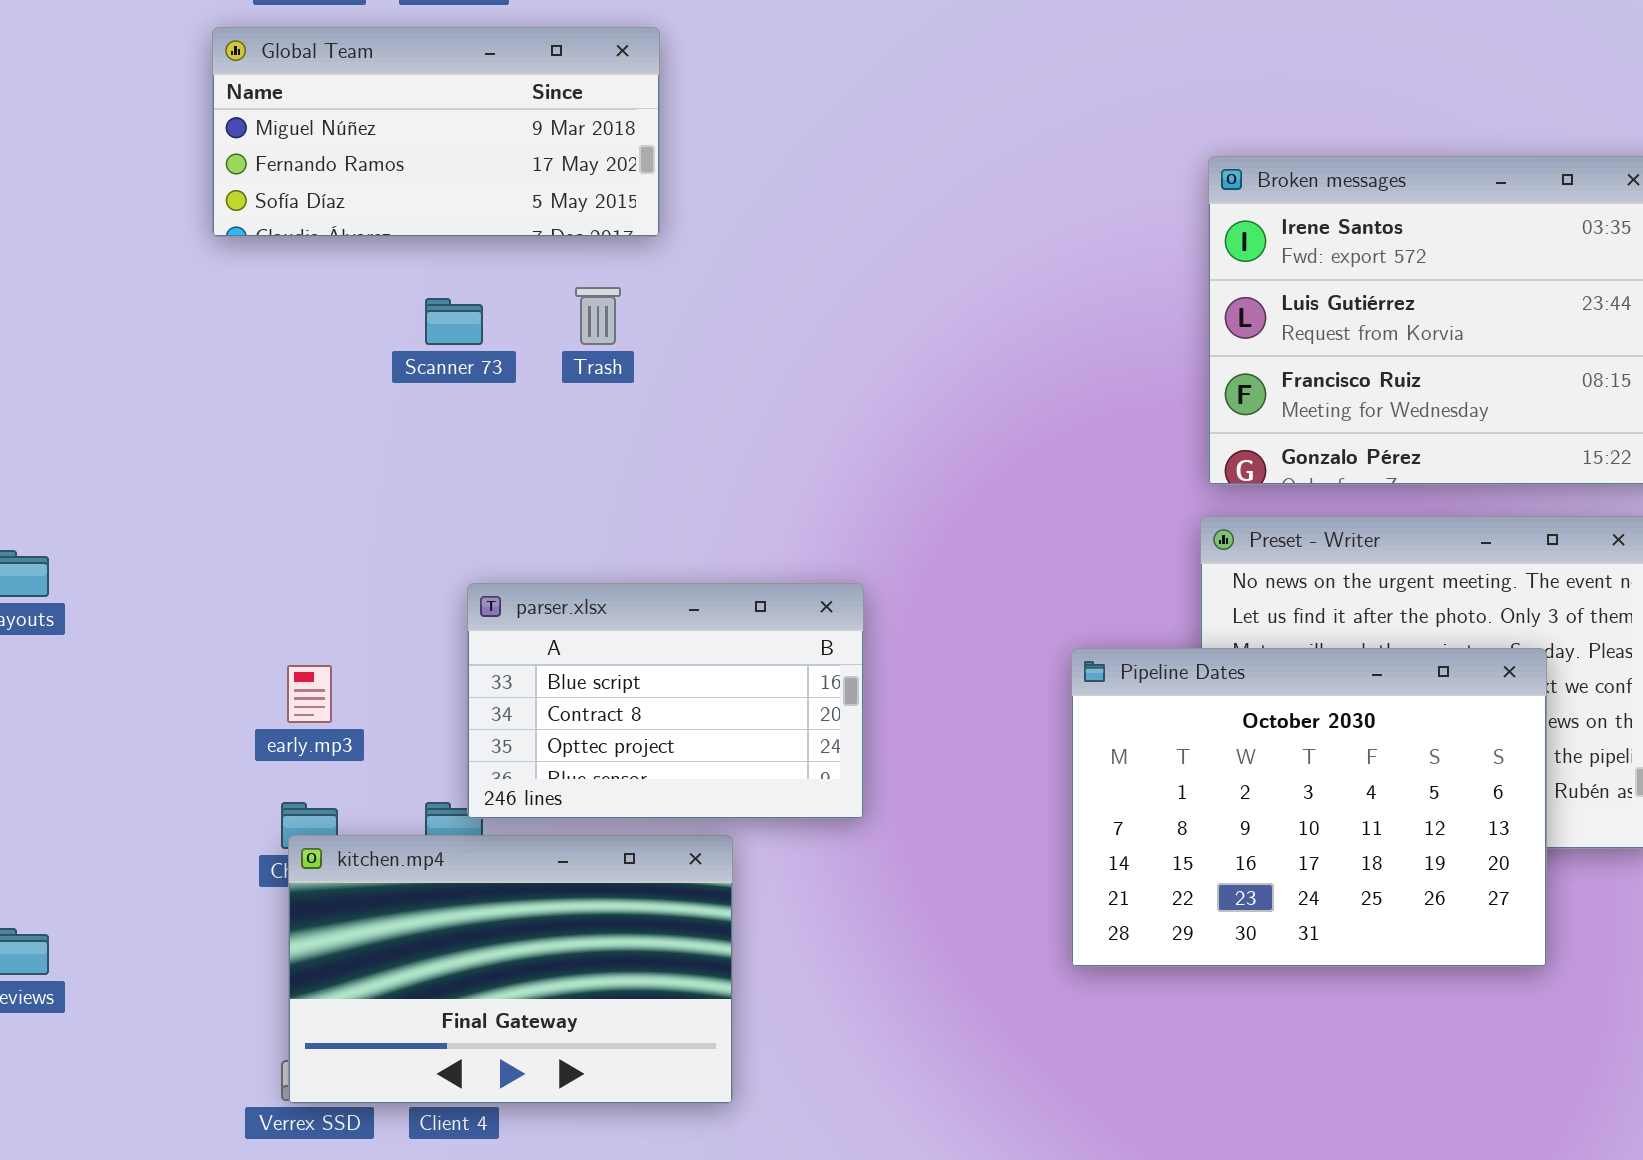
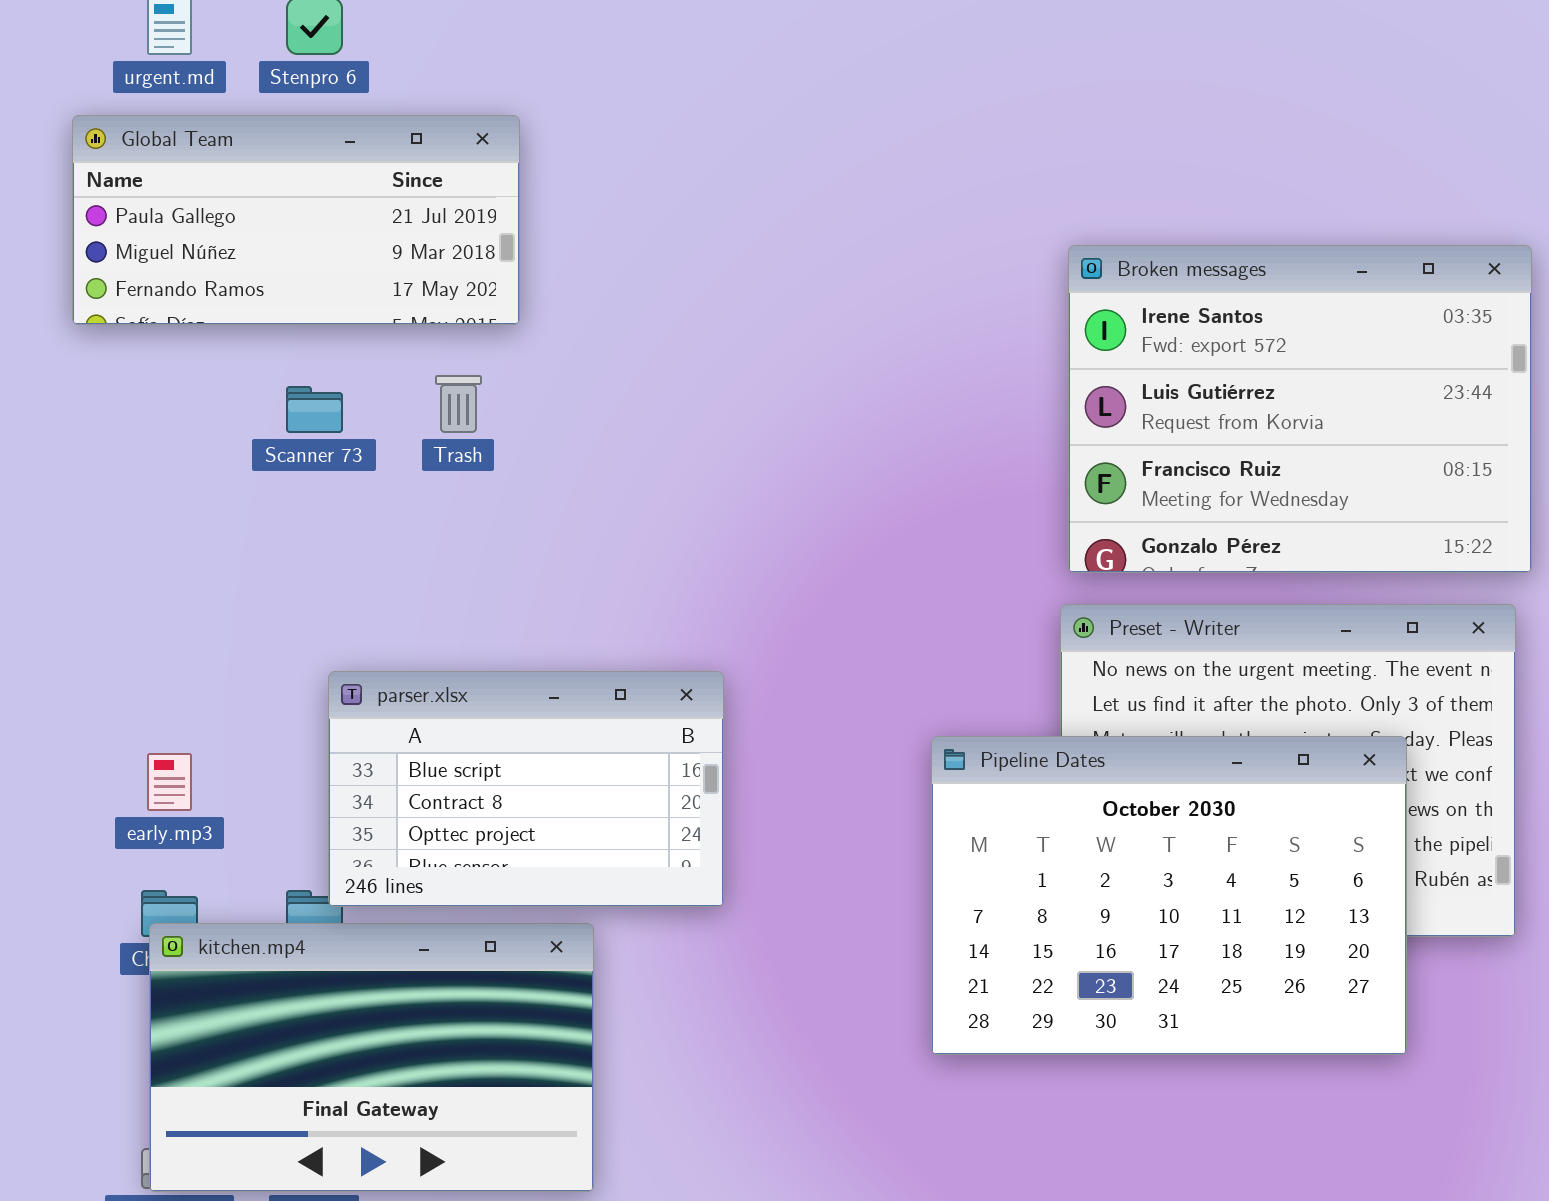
Global Team: [212,27,660,237] -> [72,115,520,325], scrolled up 1 row

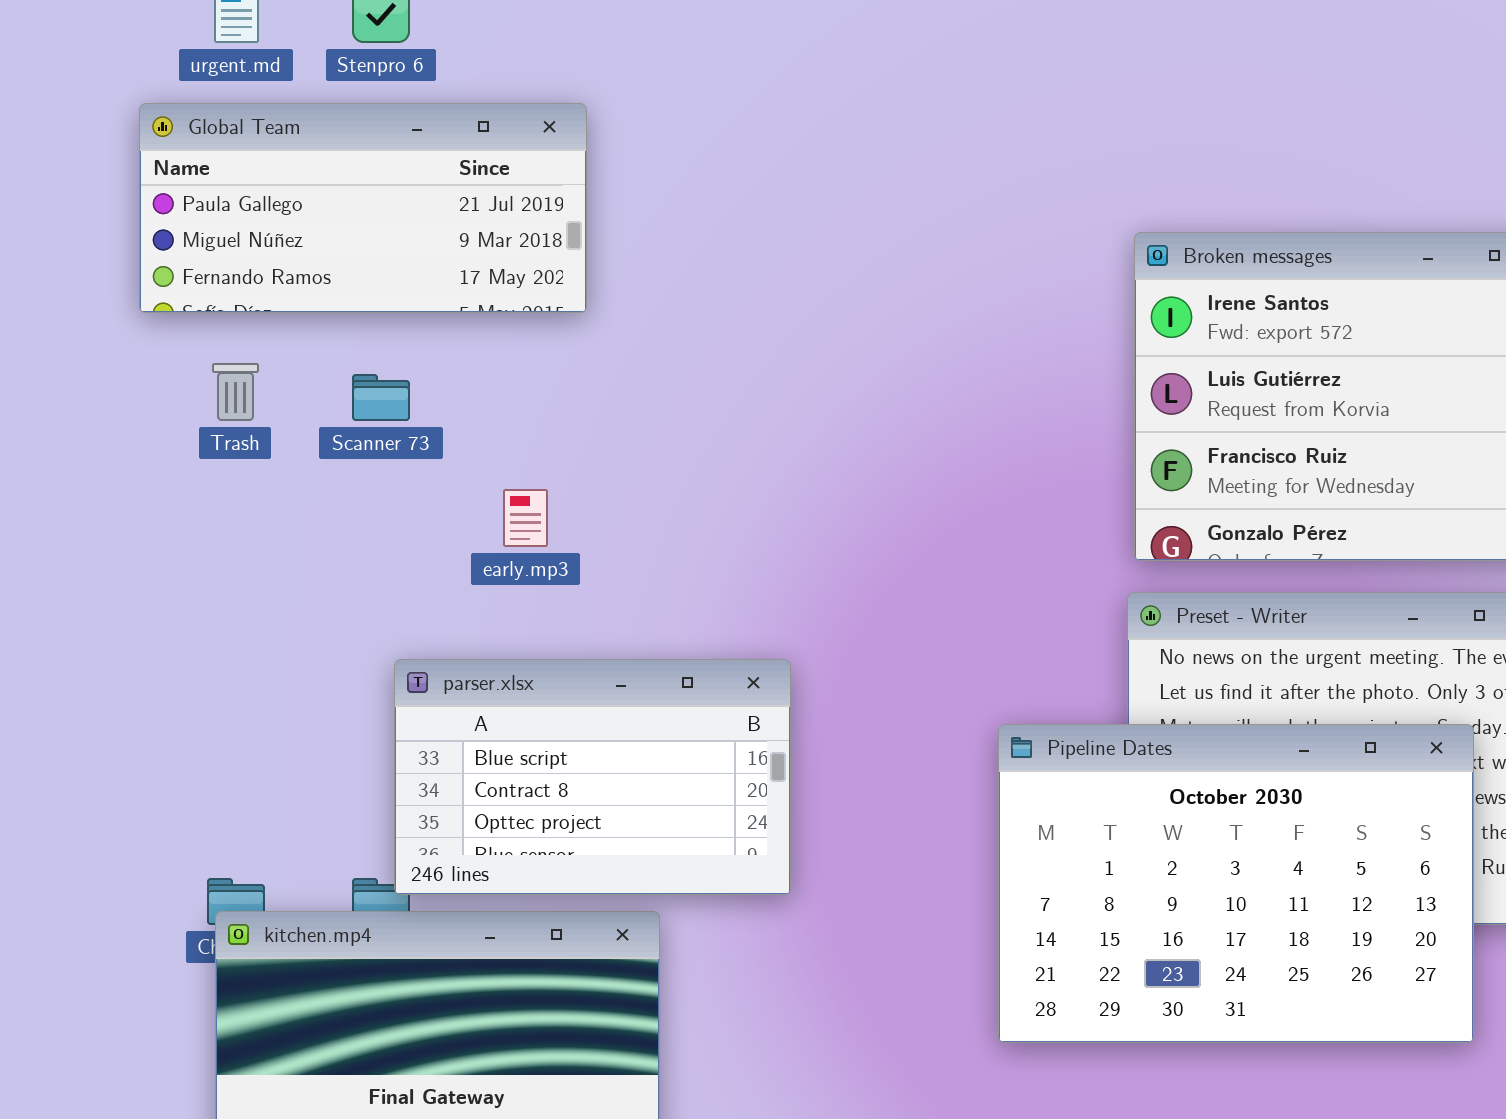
Trash: [435,375,482,433] -> [212,363,259,421], moved
early.mp3: [147,753,192,811] -> [503,489,548,547], moved

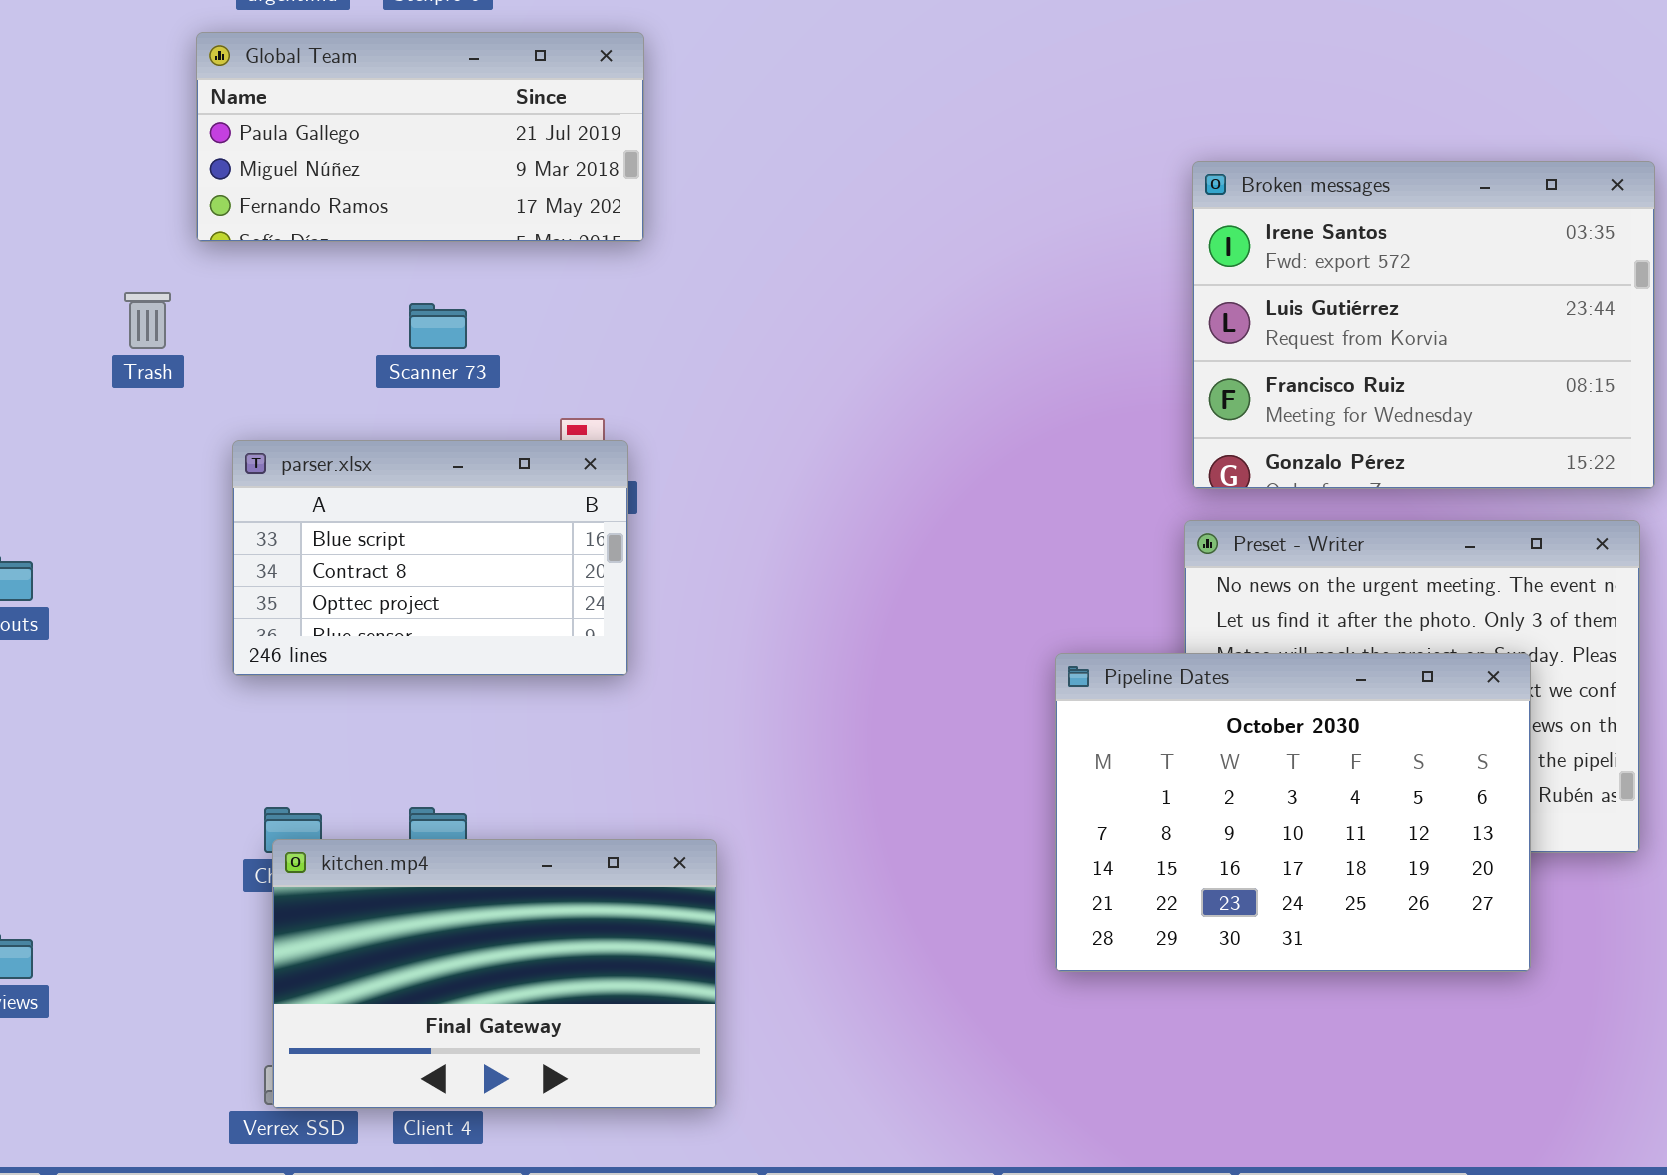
Trash: [212,363,259,421] -> [124,292,171,349], moved
parser.xlsx: [394,659,791,895] -> [232,440,628,676], moved

